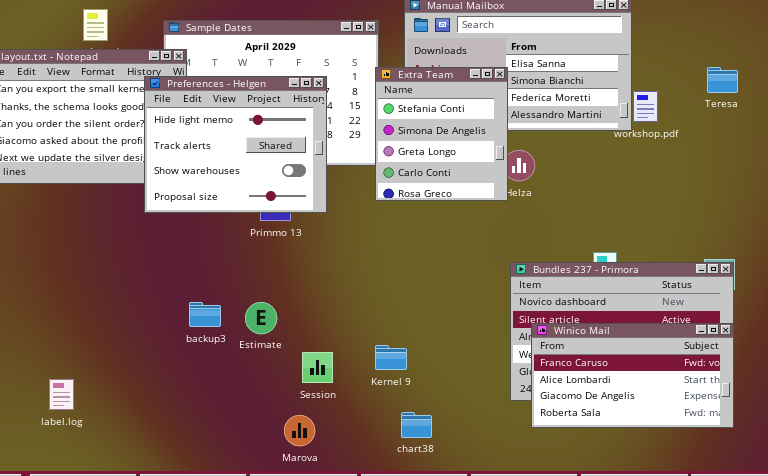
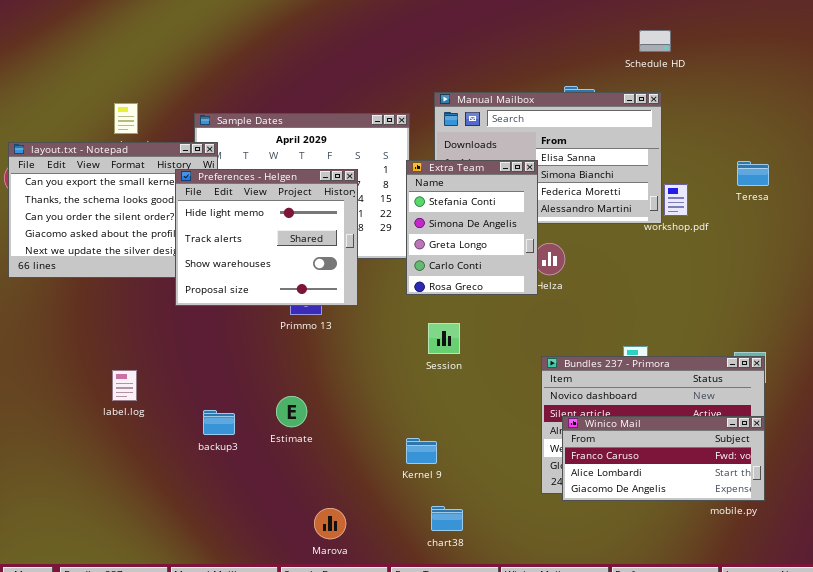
backup3: [189,302,221,327] -> [203,410,235,435], moved
Winico Mail: [531,323,734,428] -> [562,416,765,501], resized
Session: [302,352,333,383] -> [428,323,460,354], moved
label.log: [49,379,74,410] -> [112,370,137,401], moved

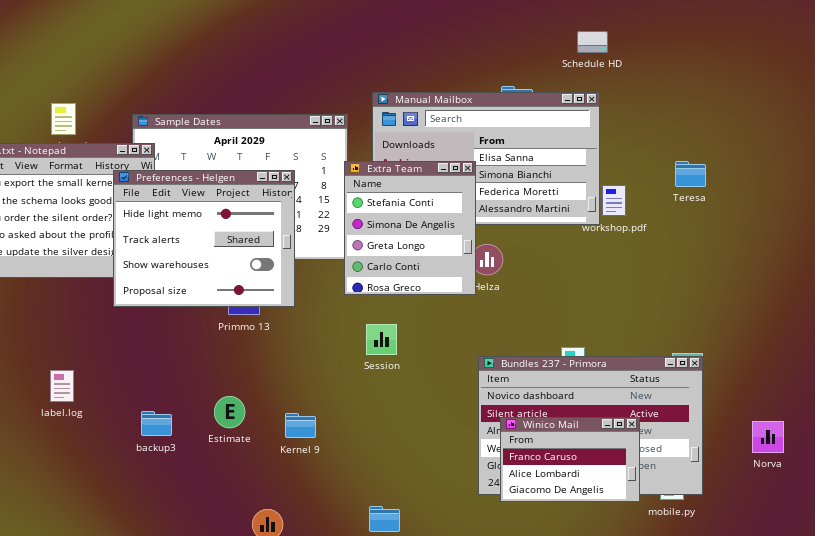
Winico Mail: [562,416,765,501] -> [500,417,640,502], resized
Kernel 9: [406,438,437,464] -> [285,413,316,438], moved

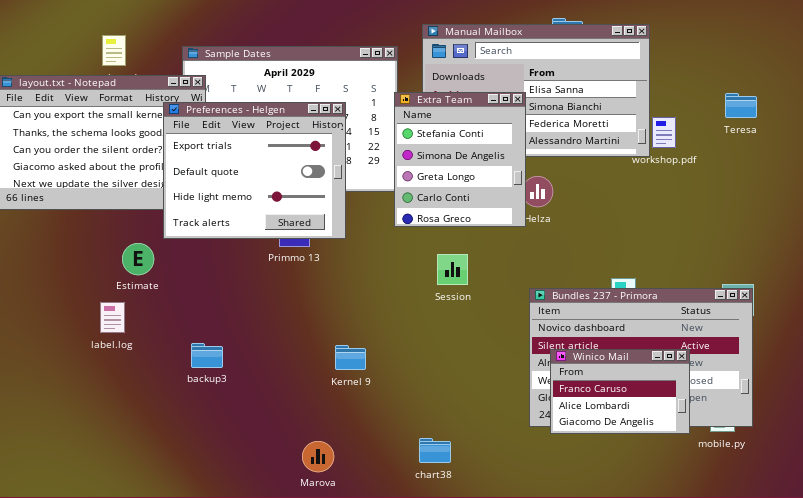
Preferences - Helgen: [113,170,295,307] -> [163,102,346,239], scrolled up 2 rows
Session: [366,324,397,355] -> [437,254,468,285], moved
Estimate: [214,396,245,428] -> [122,243,154,275], moved

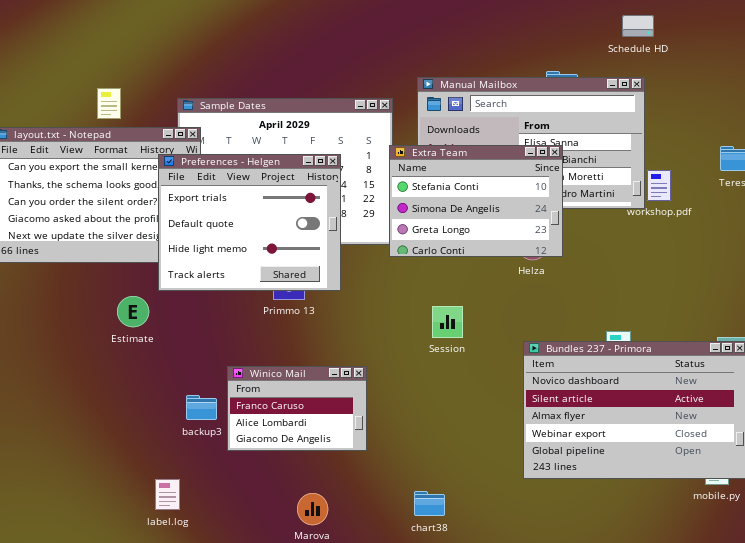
Extra Team: [394,92,526,227] -> [389,145,563,257], resized
label.log: [100,302,125,333] -> [155,479,180,510], moved
Winico Mail: [550,349,690,434] -> [227,366,367,451], moved

